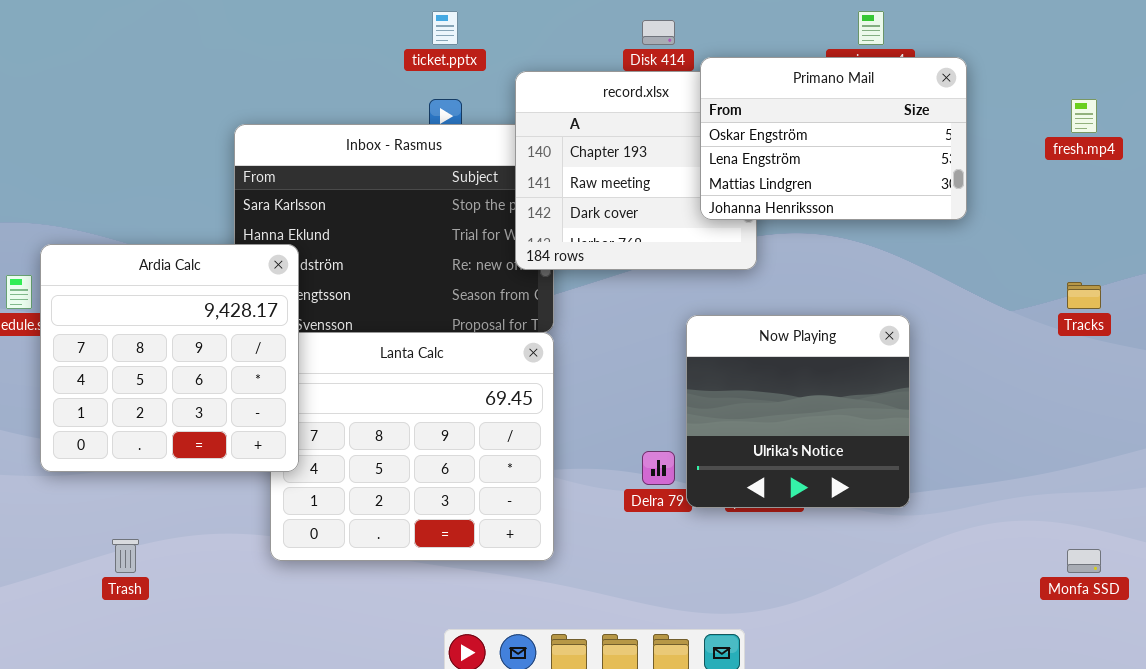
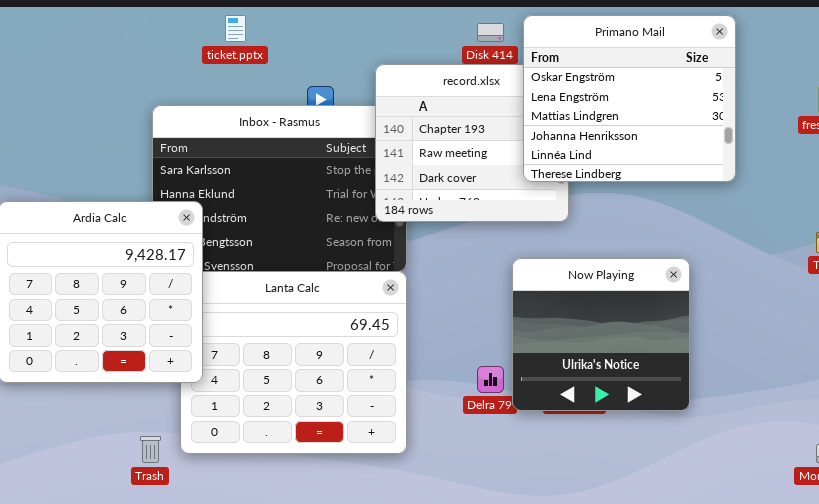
ticket.pptx: [432,11,458,45] -> [225,15,246,42], moved
Primano Mail: [700,57,967,220] -> [523,15,736,182], resized
Trash: [112,539,139,573] -> [140,436,161,463], moved

